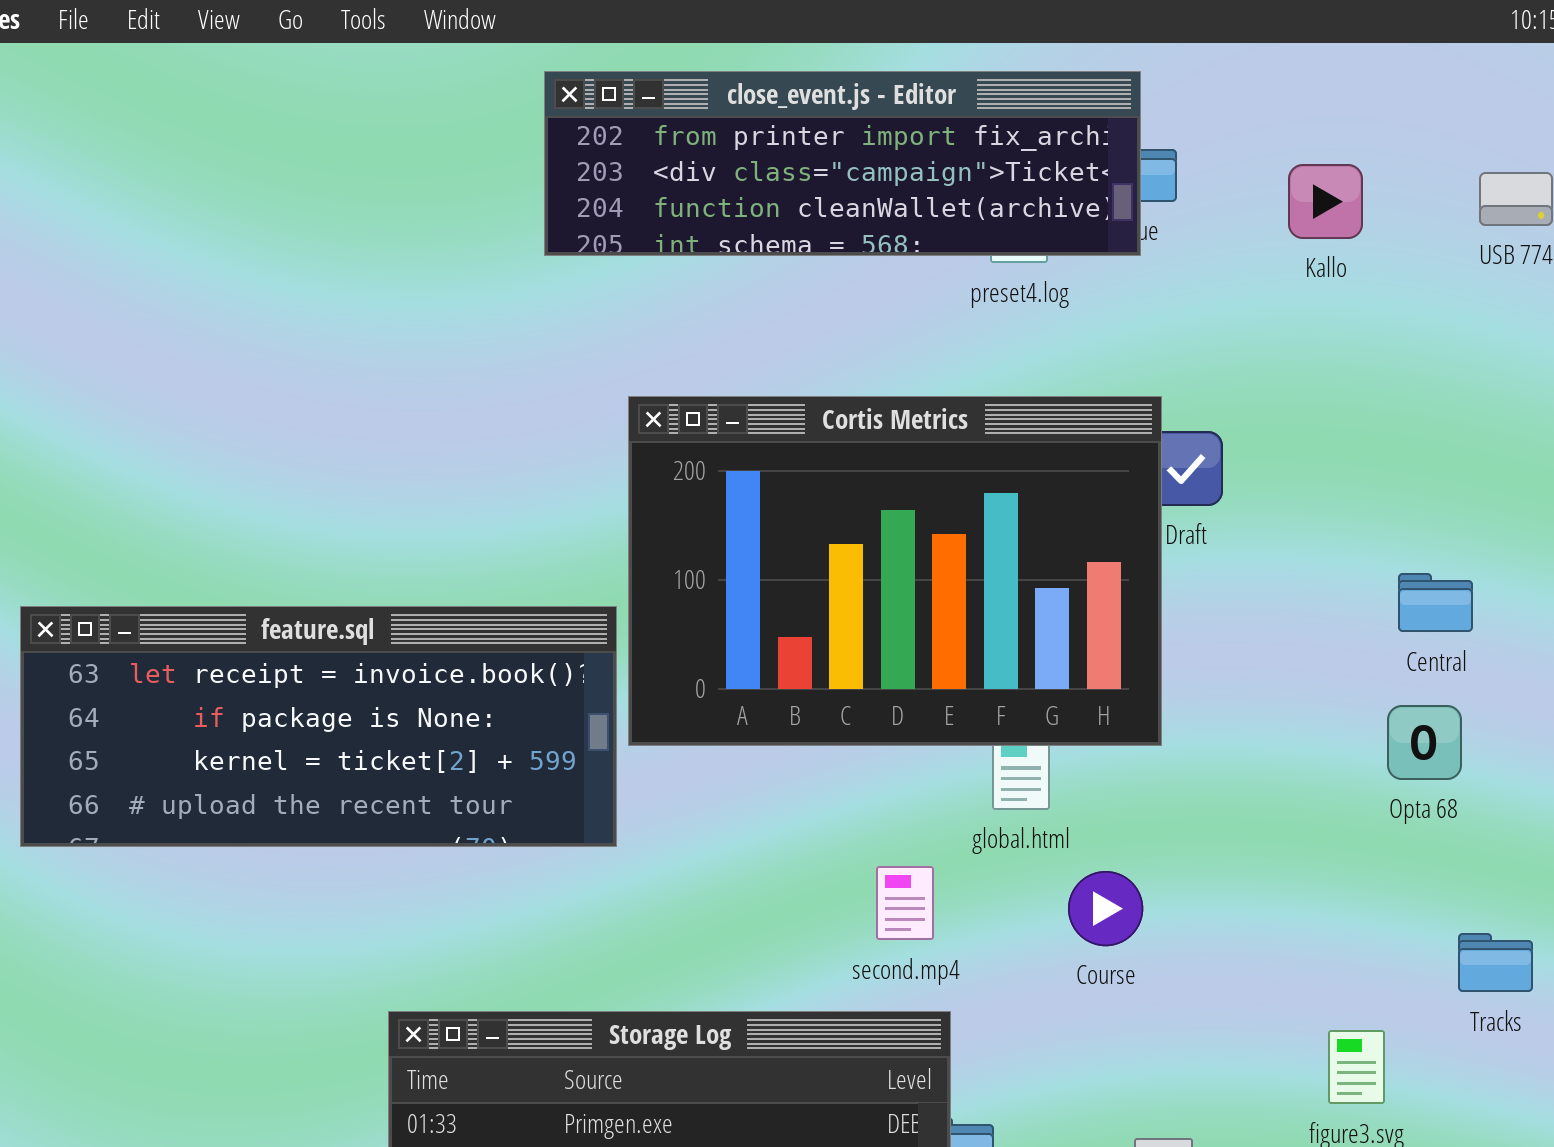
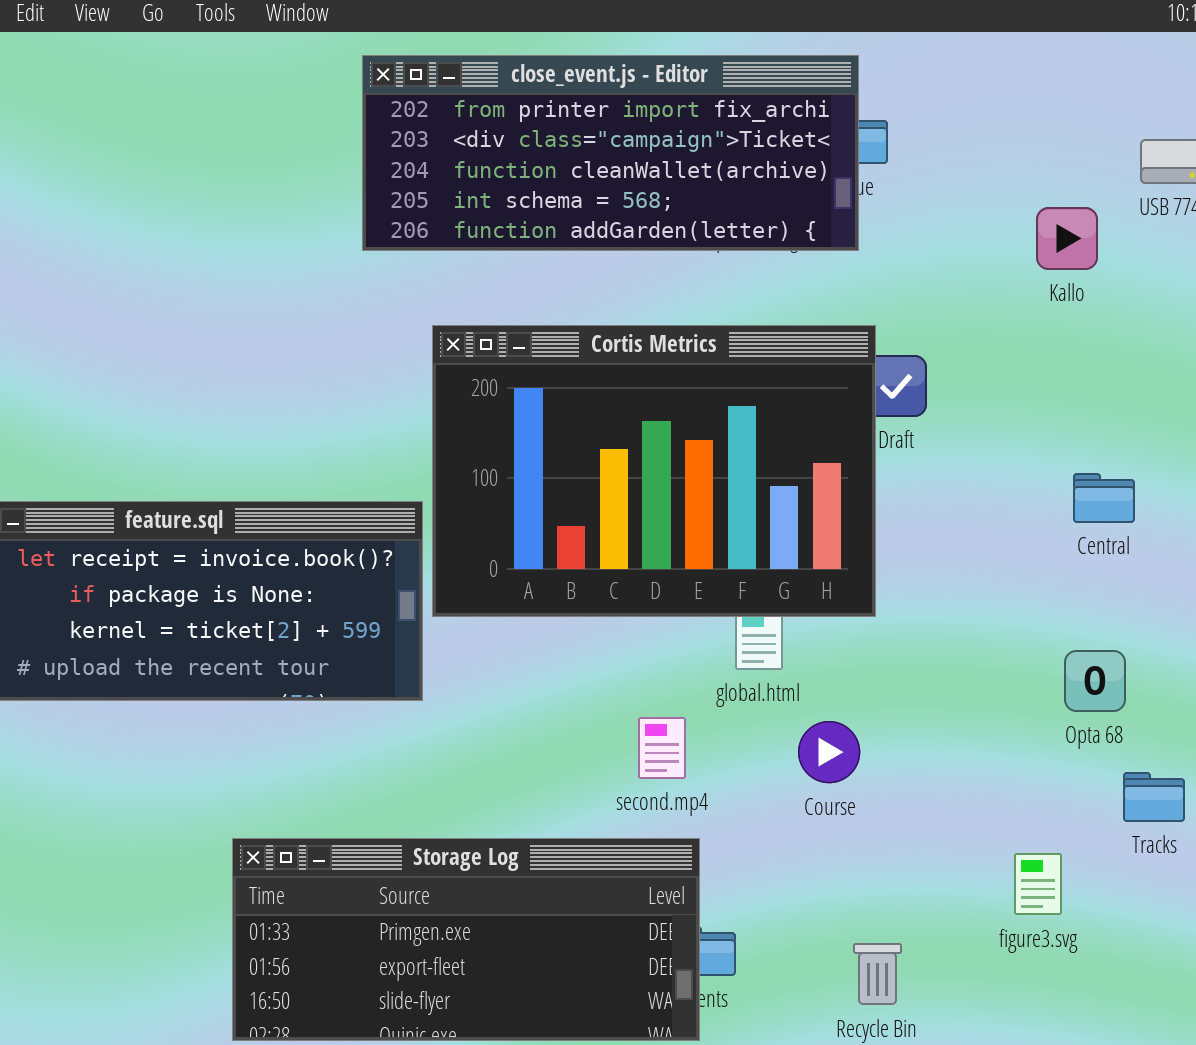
close_event.js - Editor: [544,71,1141,256] -> [362,55,859,251], resized
Kallo: [1288,164,1363,239] -> [1036,207,1098,270], moved
Opta 68: [1387,705,1462,780] -> [1064,650,1126,712], moved

